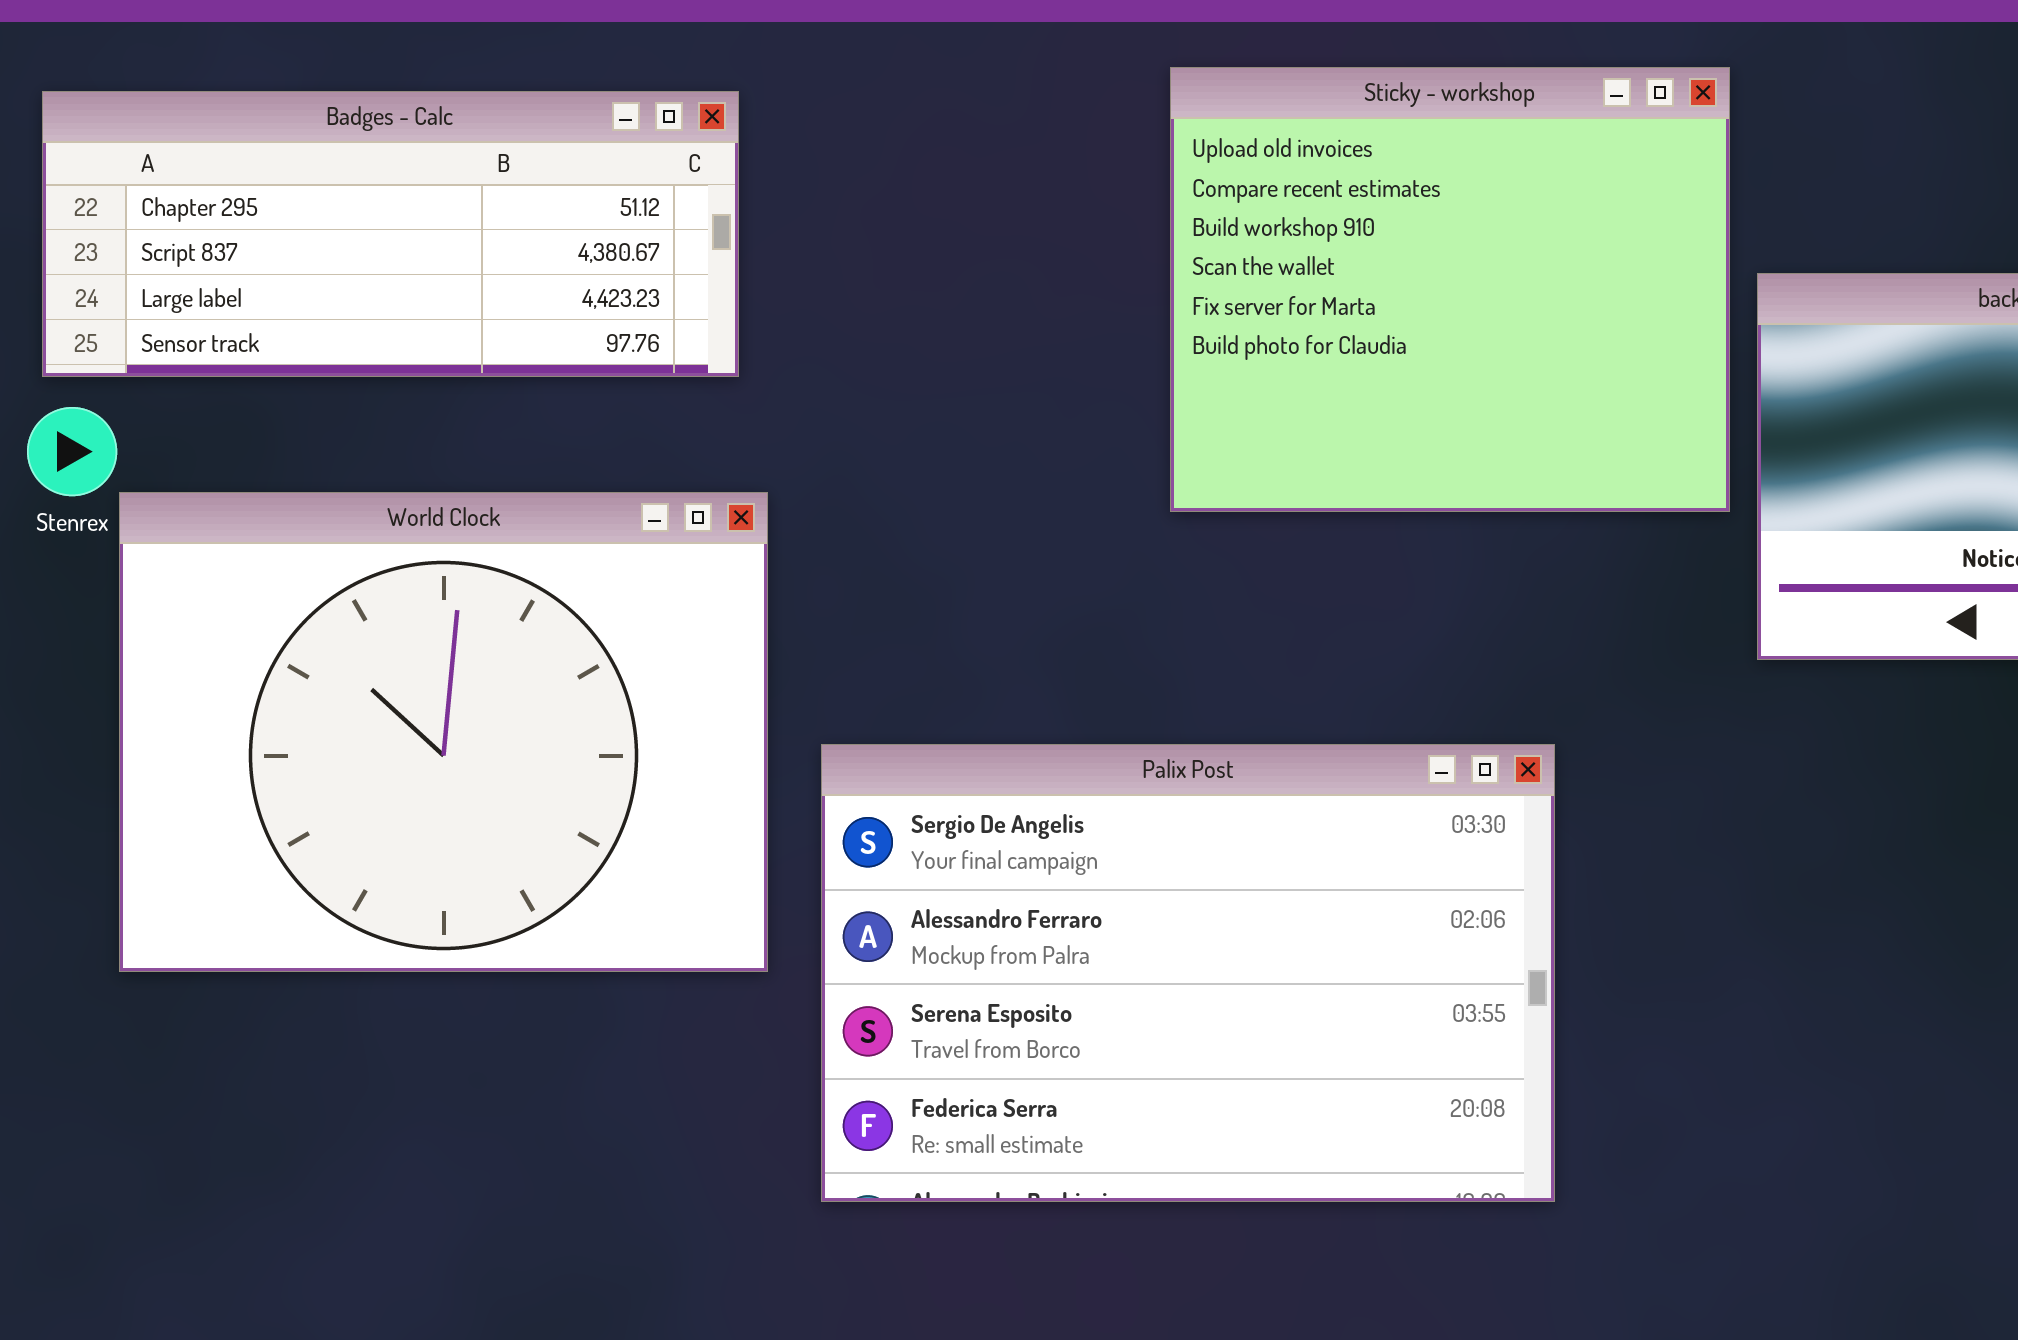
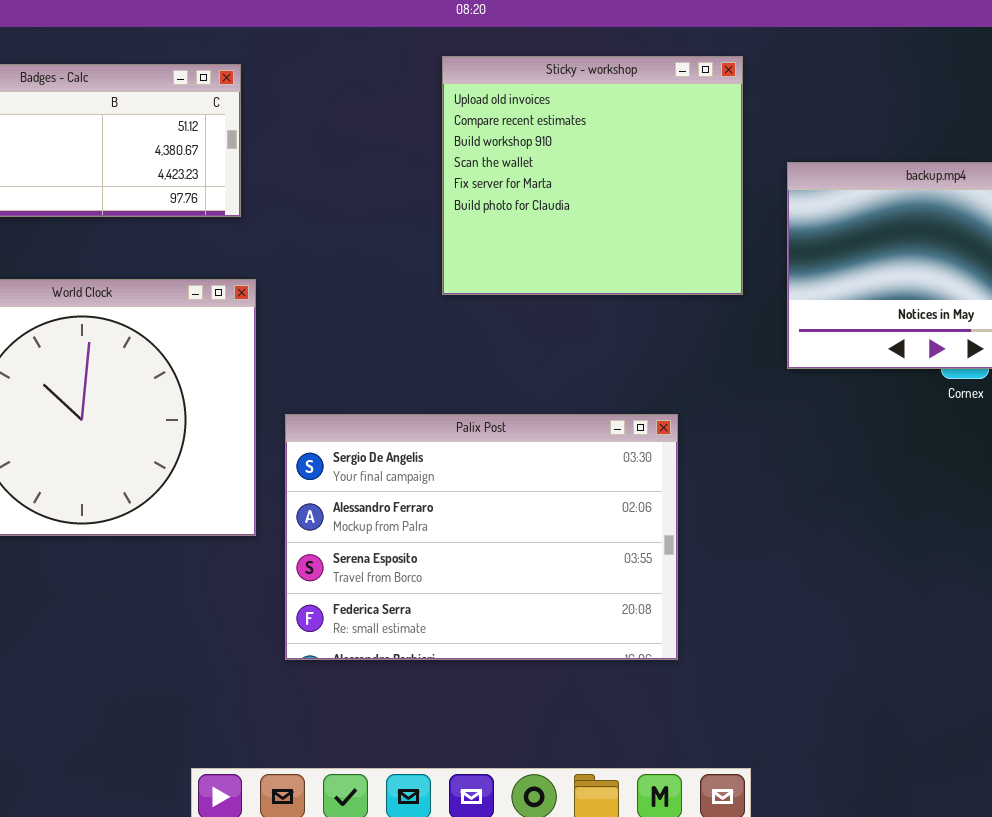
Sticky - workshop: [1170,67,1730,512] -> [442,56,743,295], moved

